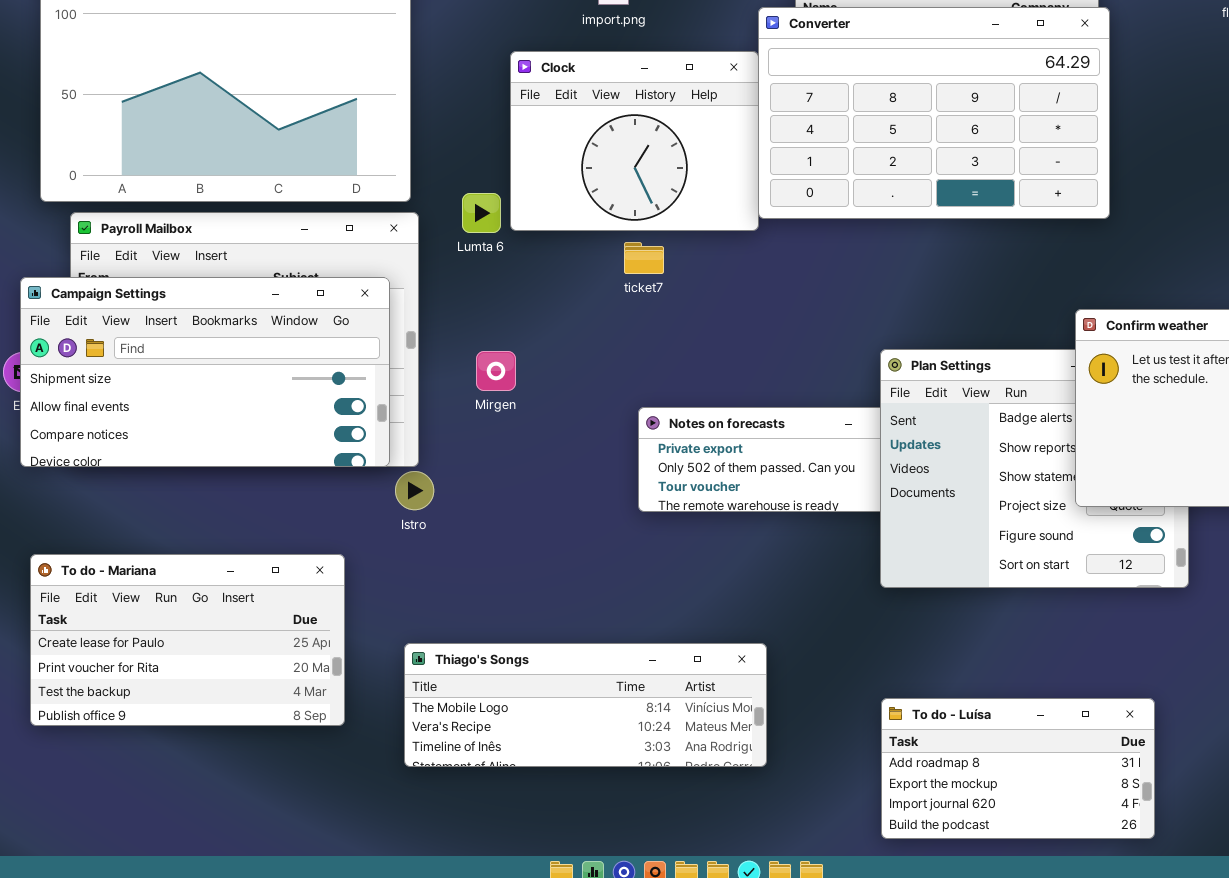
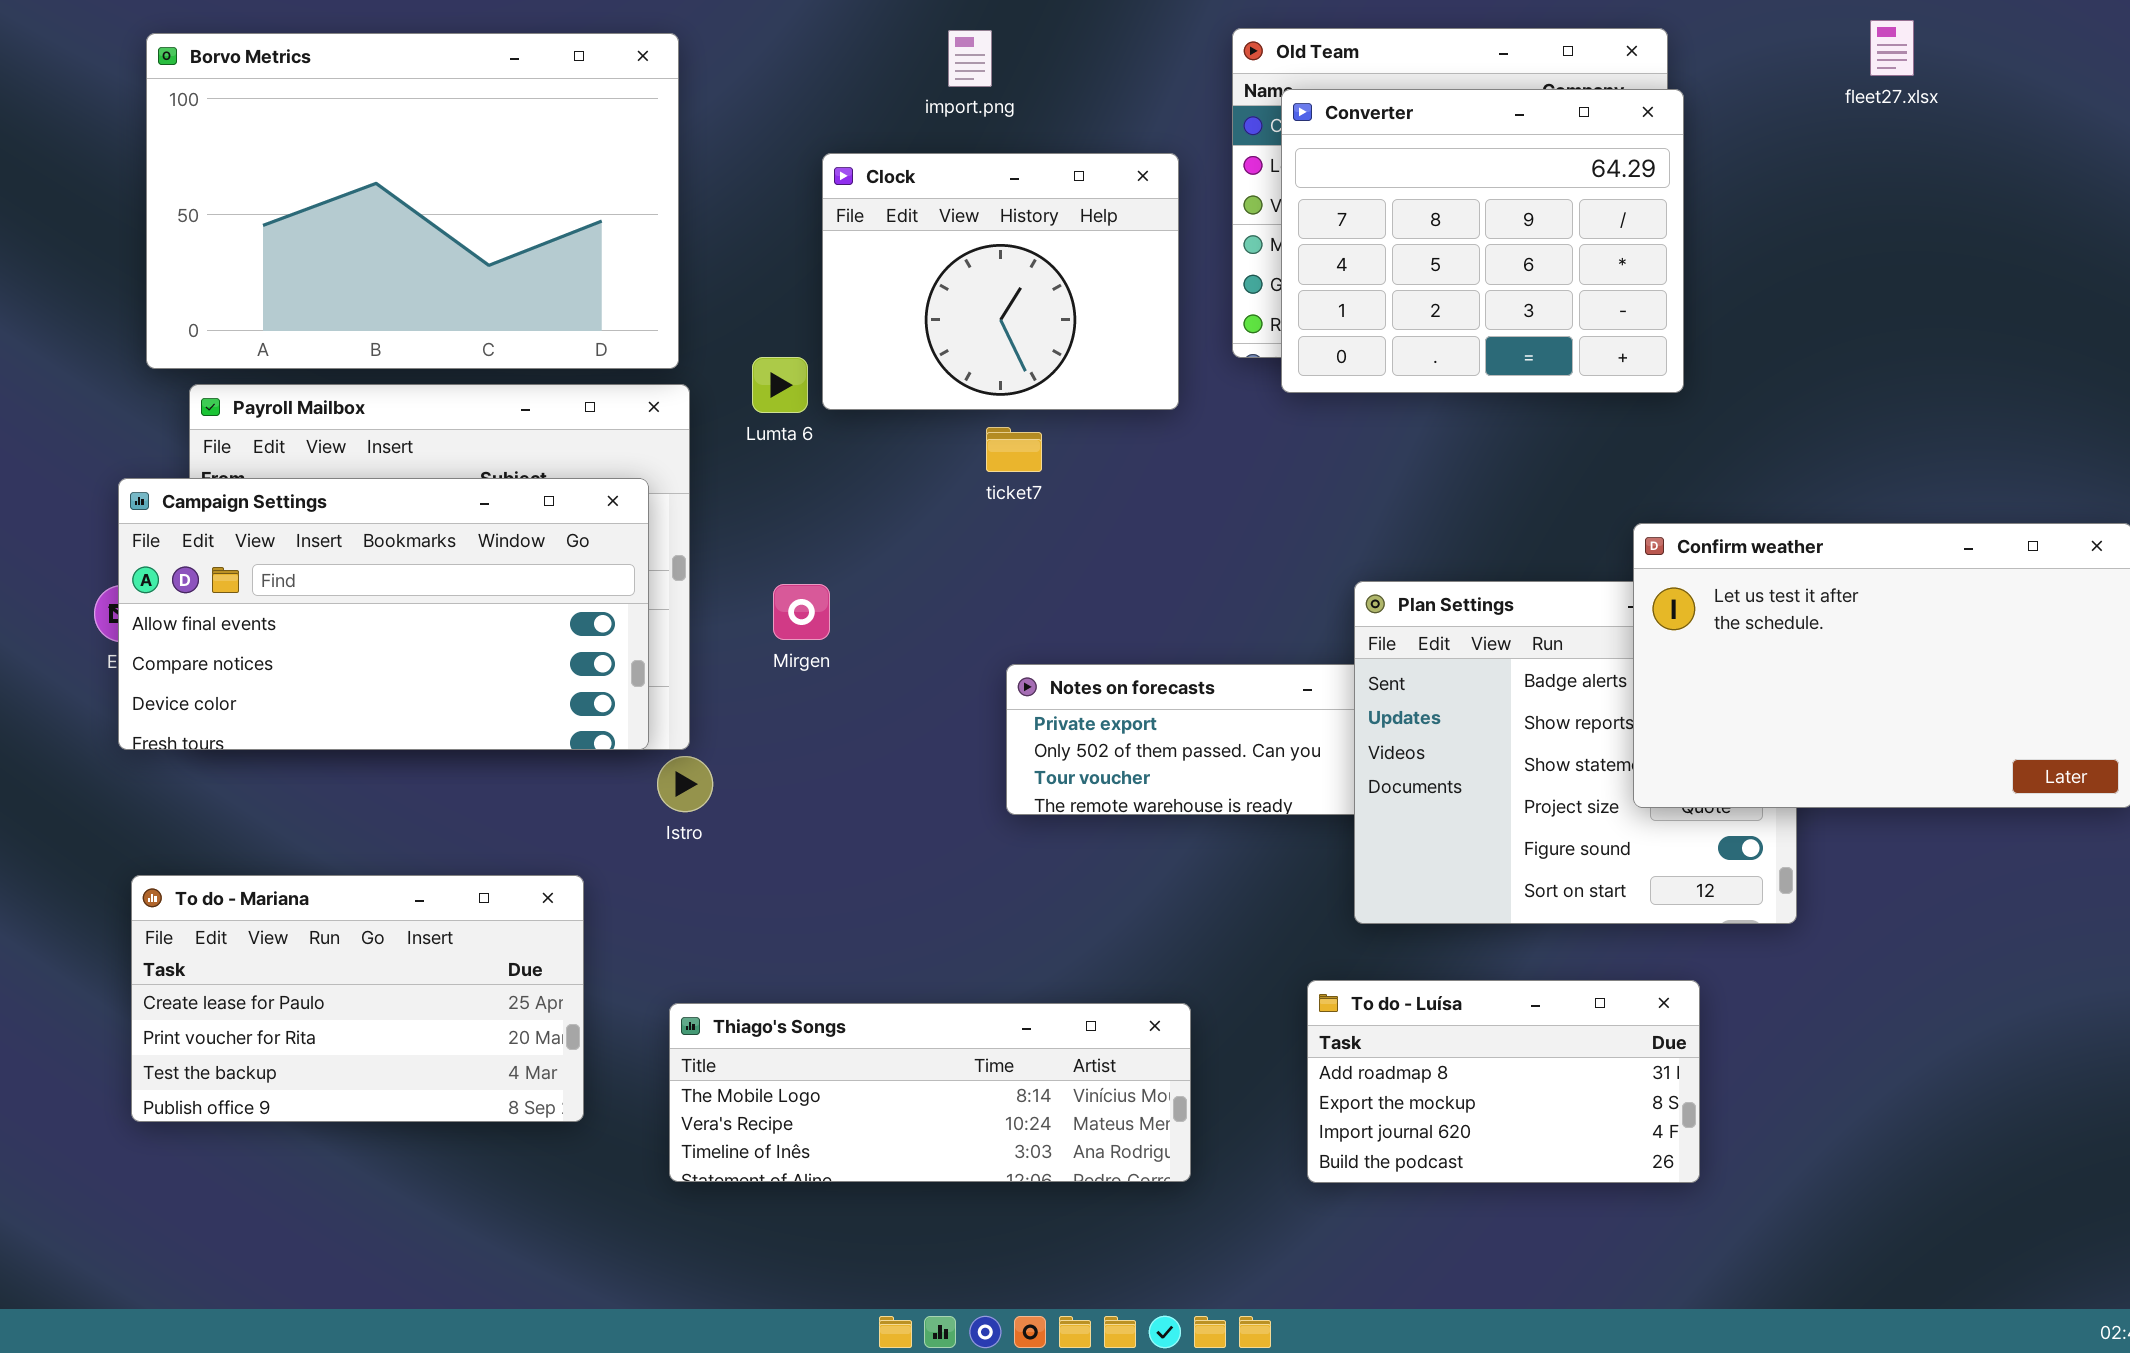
Converter: [758,7,1110,219] -> [1281,89,1684,393], resized
Campaign Settings: [20,277,390,467] -> [118,478,649,750], scrolled down 1 row
To do - Luísa: [881,698,1155,839] -> [1307,980,1700,1183], moved

